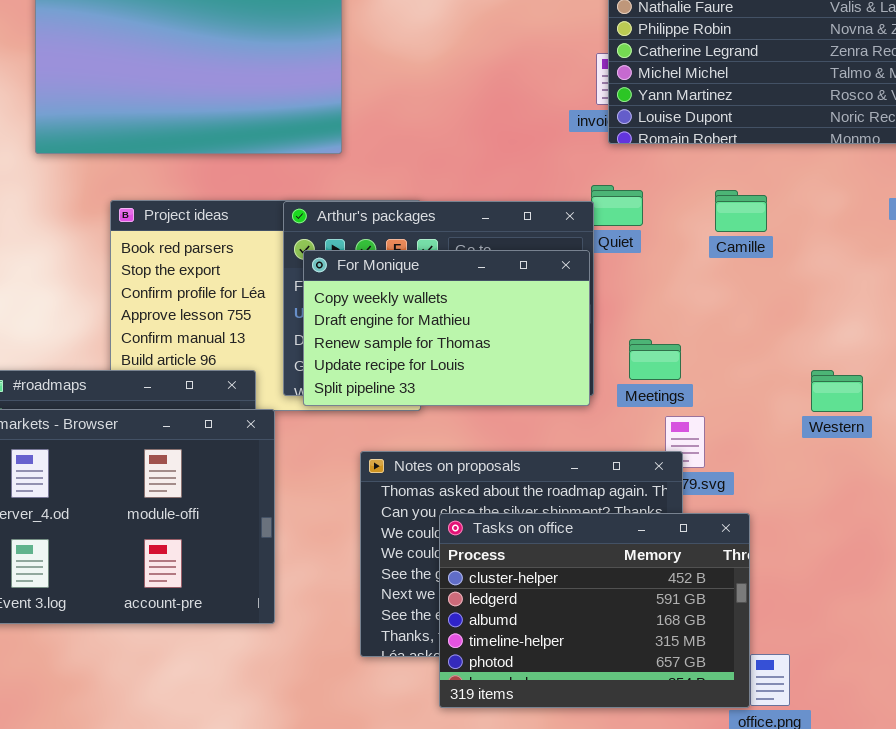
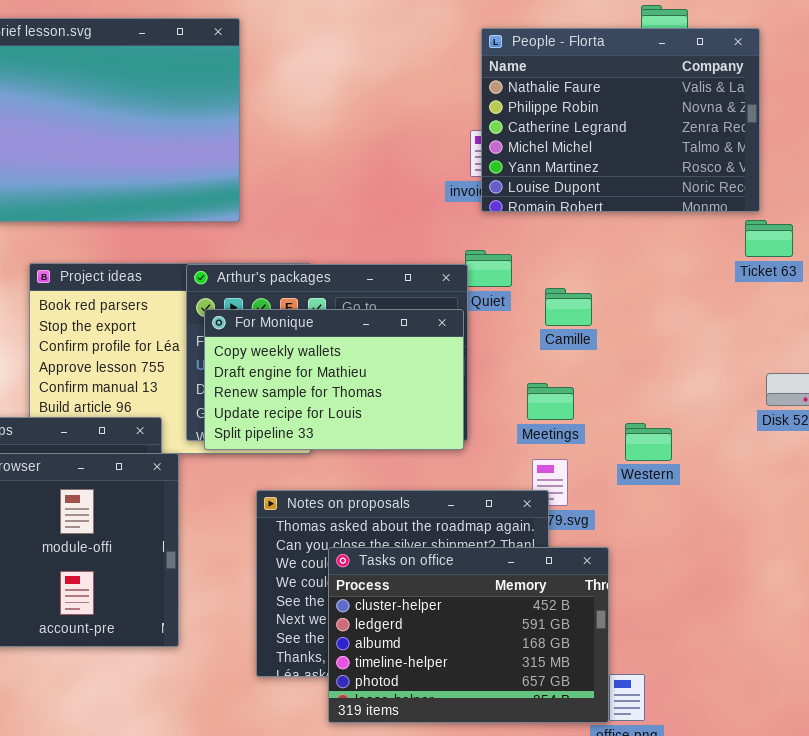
Camille: [715,190,767,232] -> [545,288,592,326], moved
Meetings: [629,339,681,380] -> [527,383,574,420], moved
Western: [811,370,863,412] -> [625,423,672,461], moved

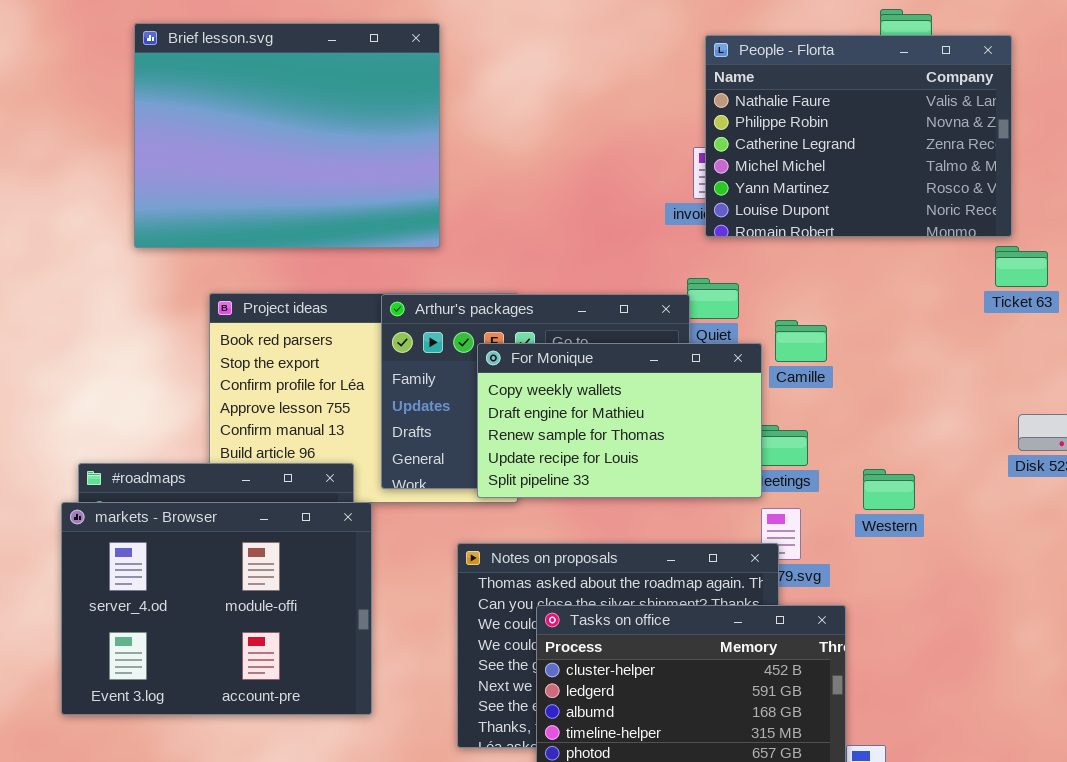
For Monique: [204,309,464,450] -> [477,343,762,498], moved

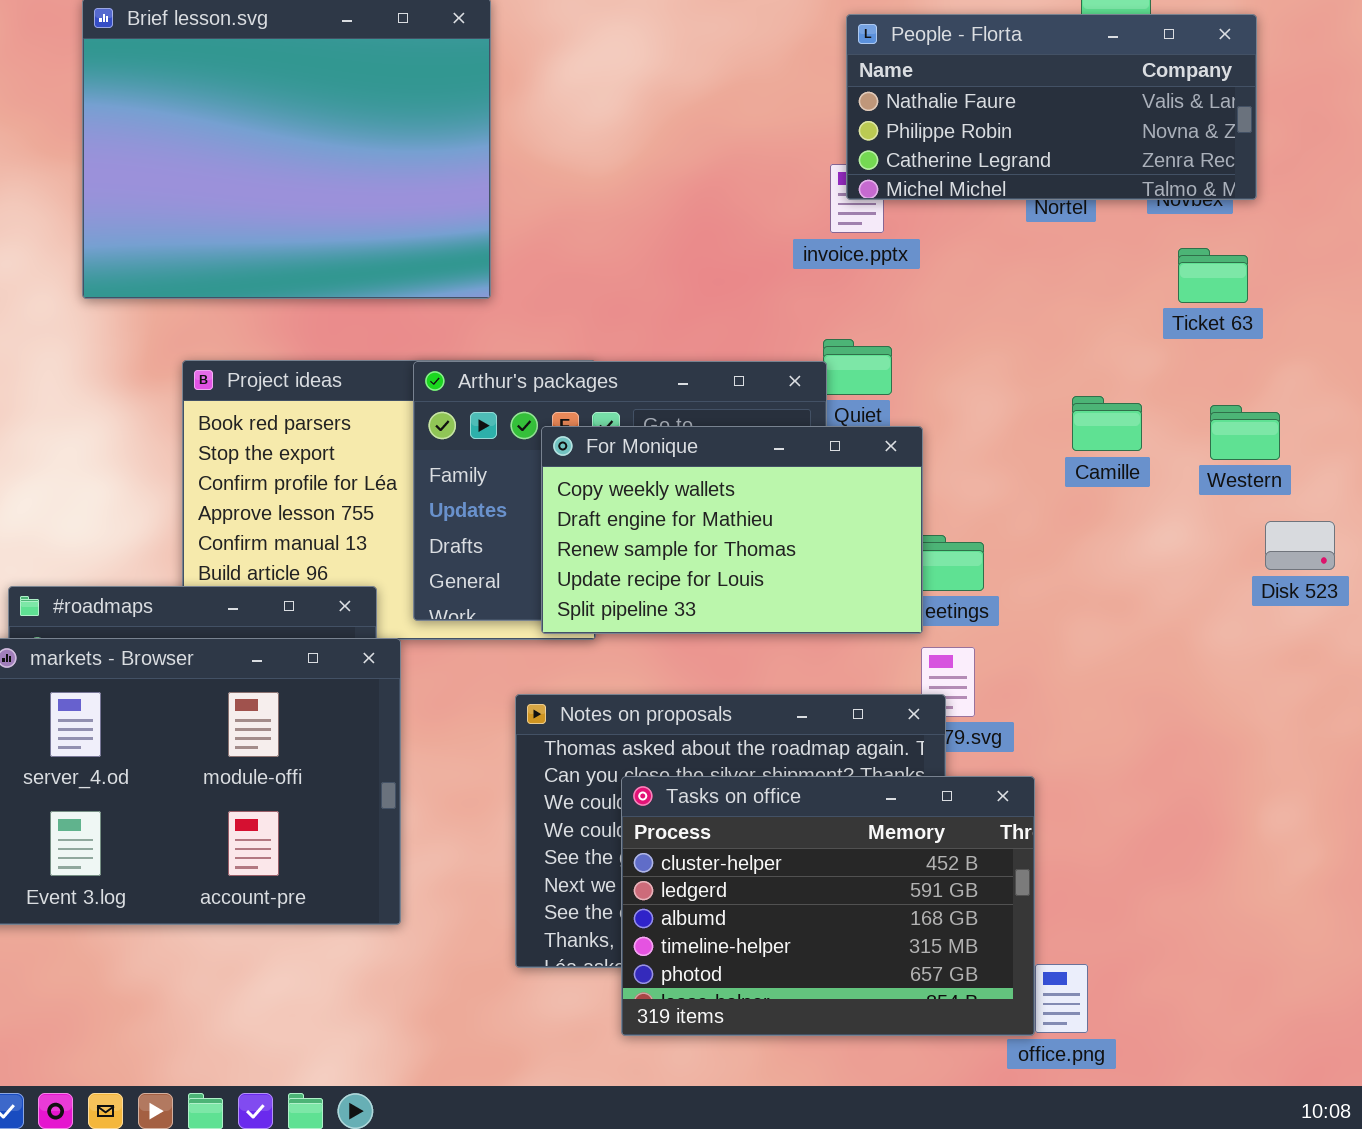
People - Florta: [705,35,1012,237] -> [846,14,1257,200], resized
Ticket 63: [995,246,1048,287] -> [1178,248,1248,303], moved
Camille: [775,320,827,362] -> [1072,396,1142,451], moved
Western: [863,469,915,510] -> [1210,405,1280,460], moved

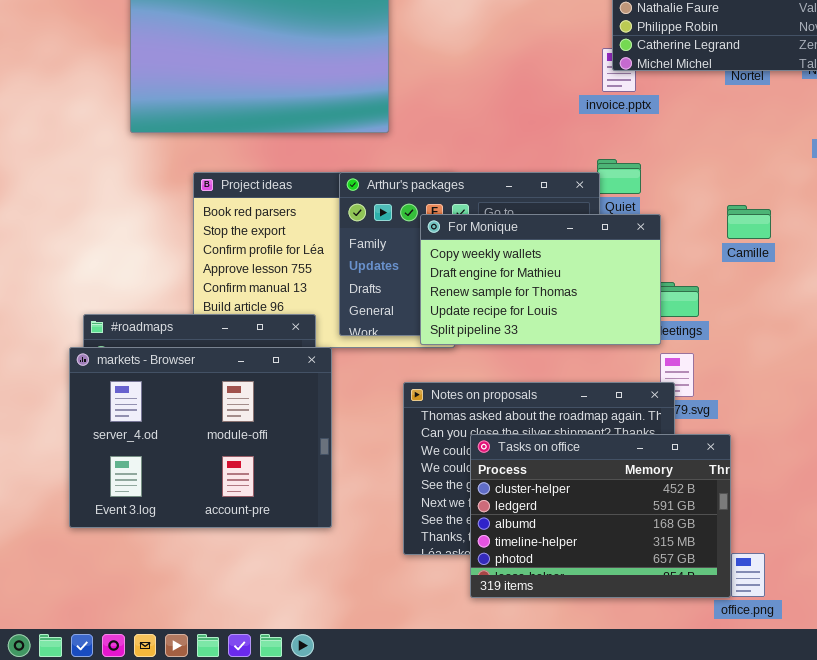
Camille: [1072,396,1142,451] -> [727,205,771,239], moved

